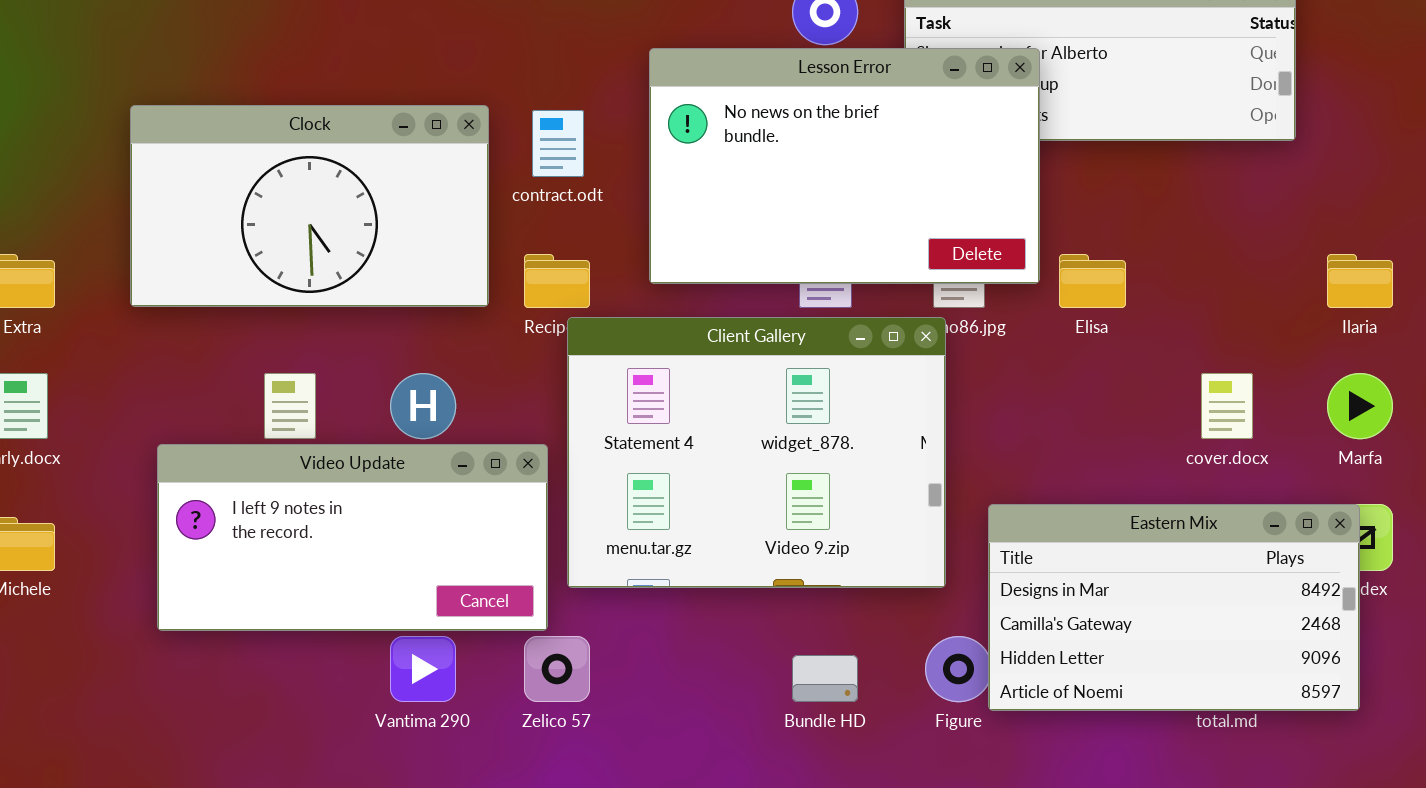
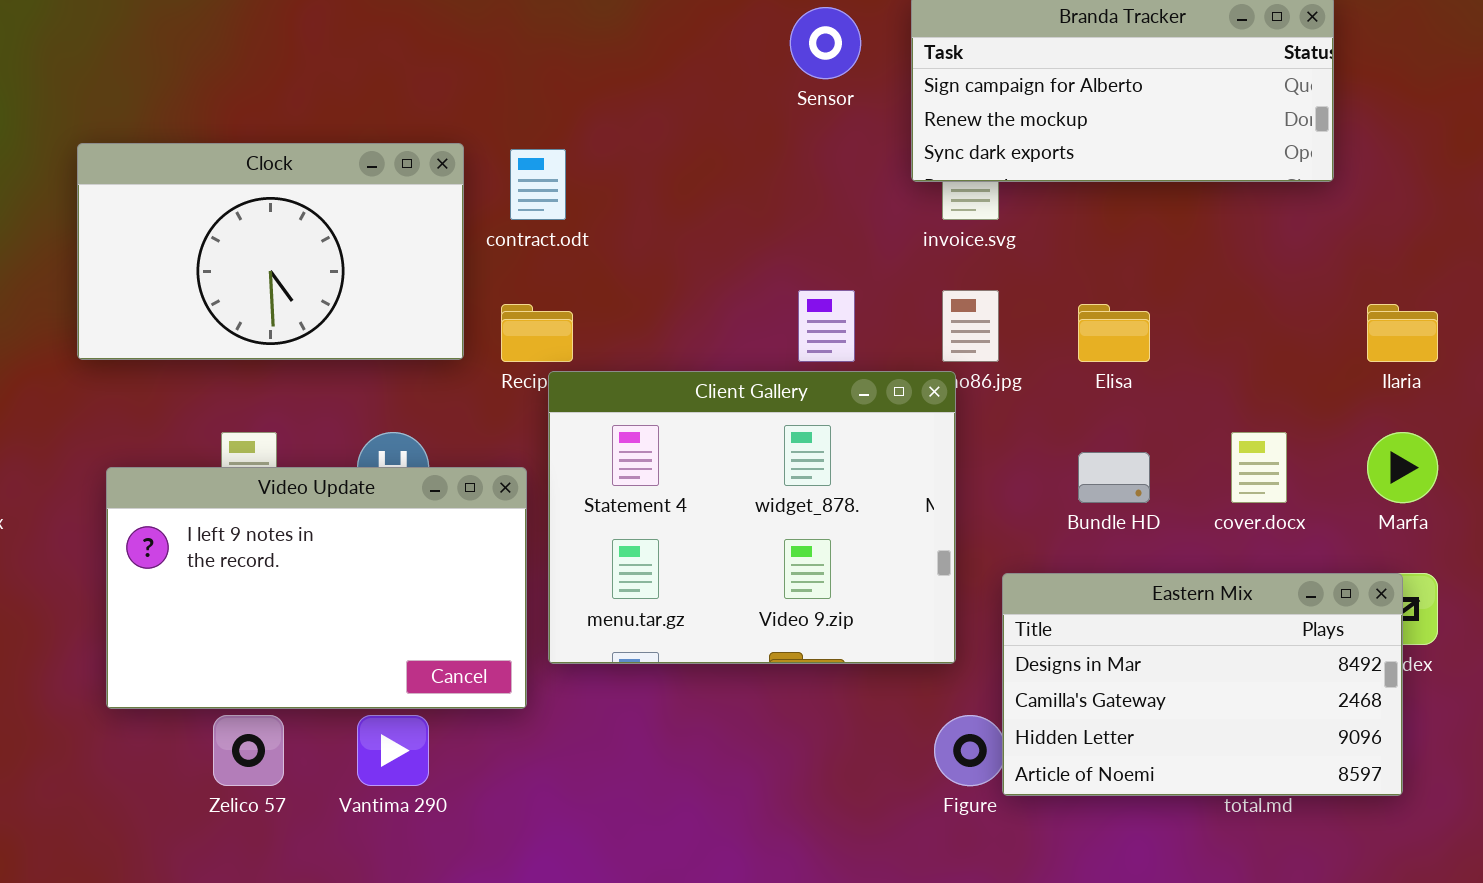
Lesson Error: [649,48,1040,284] -> none, closed
Video Update: [157,444,548,631] -> [106,467,527,709], resized
Zelico 57: [524,636,590,702] -> [213,715,284,786], moved
Bundle HD: [792,655,858,702] -> [1078,452,1150,503], moved

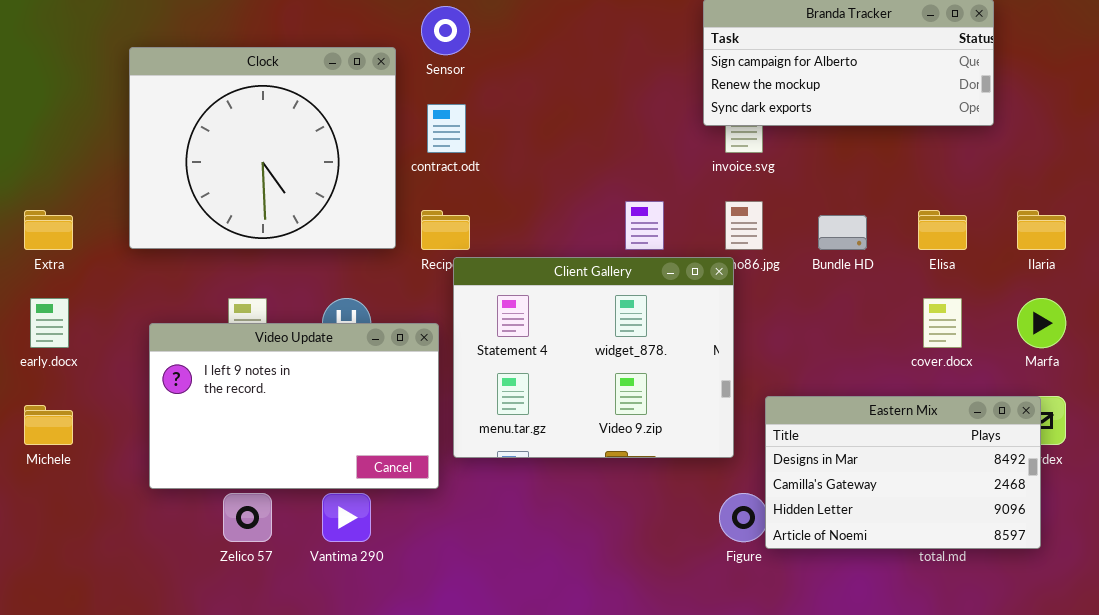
Sensor: [790,7,861,79] -> [421,6,470,55], moved
Clock: [77,143,464,360] -> [129,47,396,249], resized
Elisa: [1078,304,1150,362] -> [918,210,967,250], moved
Bundle HD: [1078,452,1150,503] -> [818,215,867,250], moved

